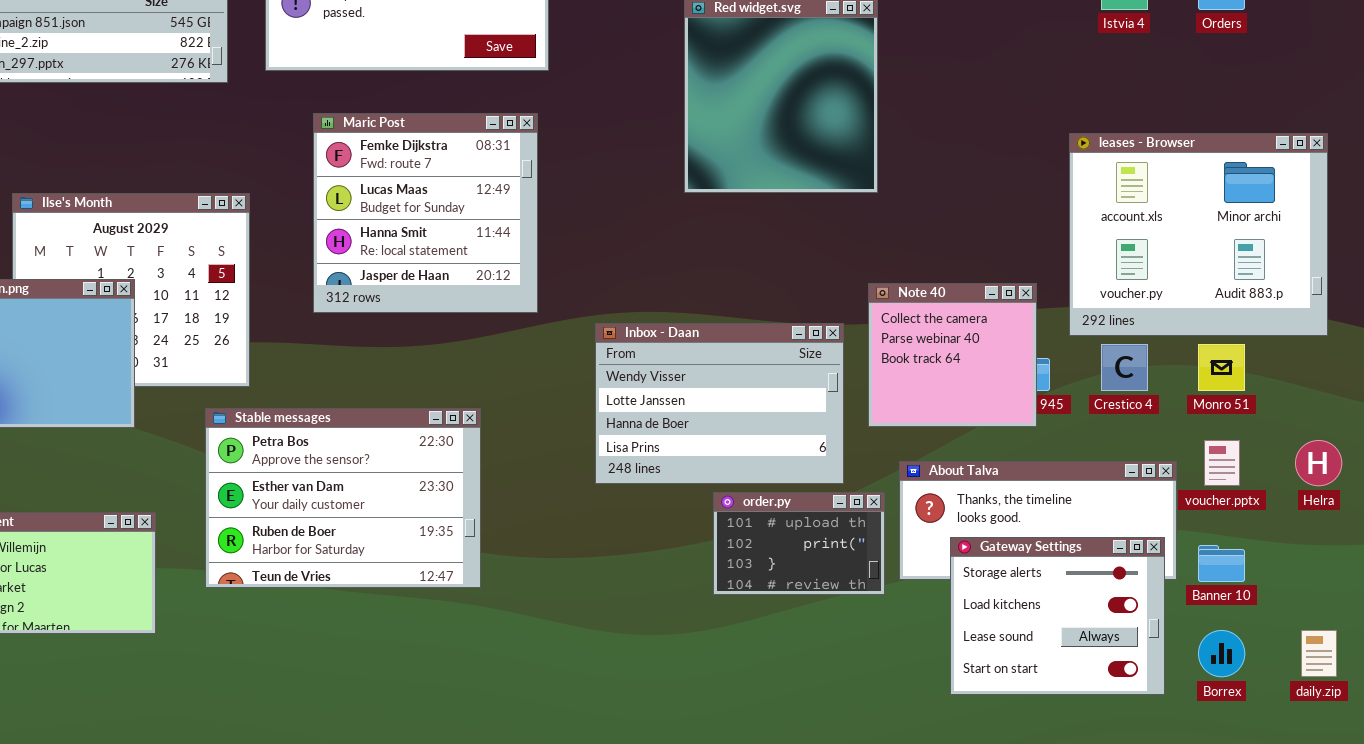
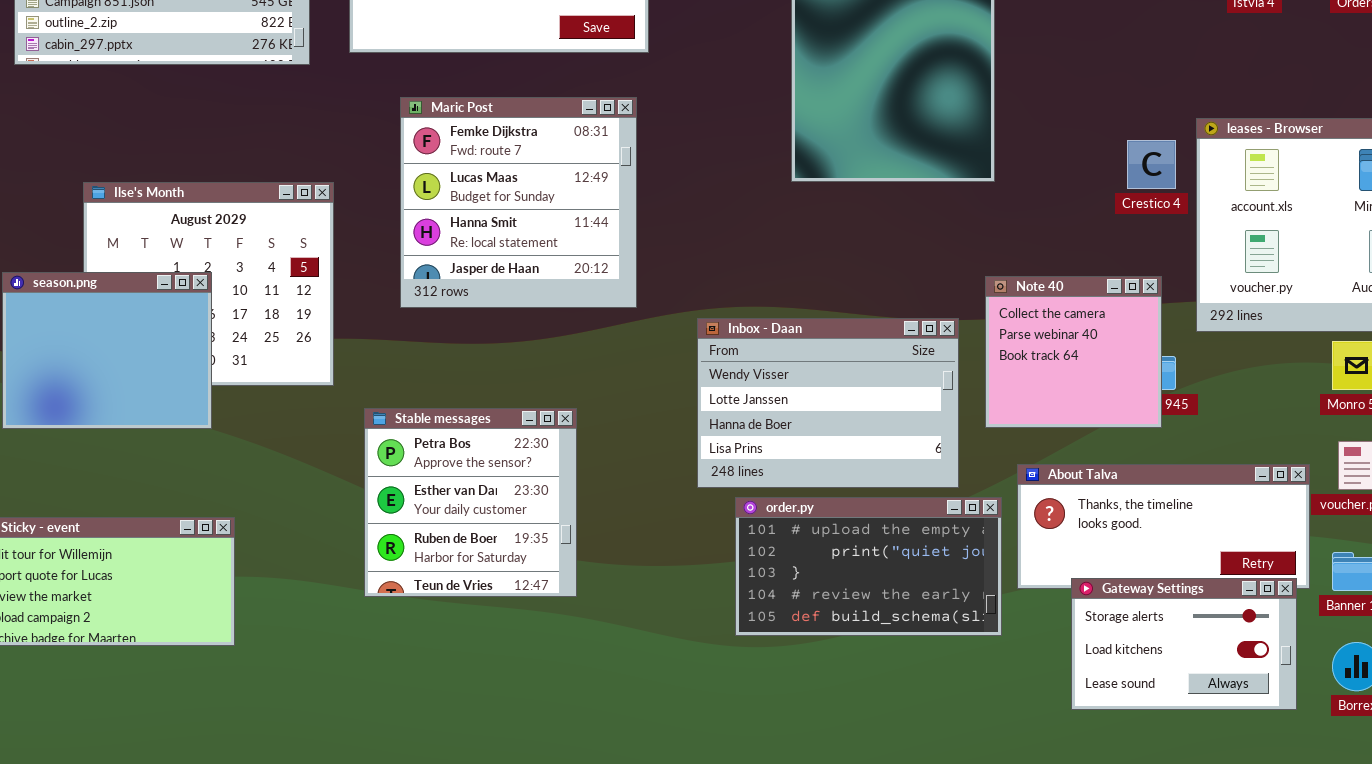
Crestico 4: [1101,344,1148,391] -> [1127,140,1176,189], moved
Stable messages: [205,408,481,588] -> [364,408,577,597], resized
order.py: [713,492,885,595] -> [735,497,1002,636], resized
Gateway Settings: [950,537,1165,695] -> [1071,578,1297,710], resized

